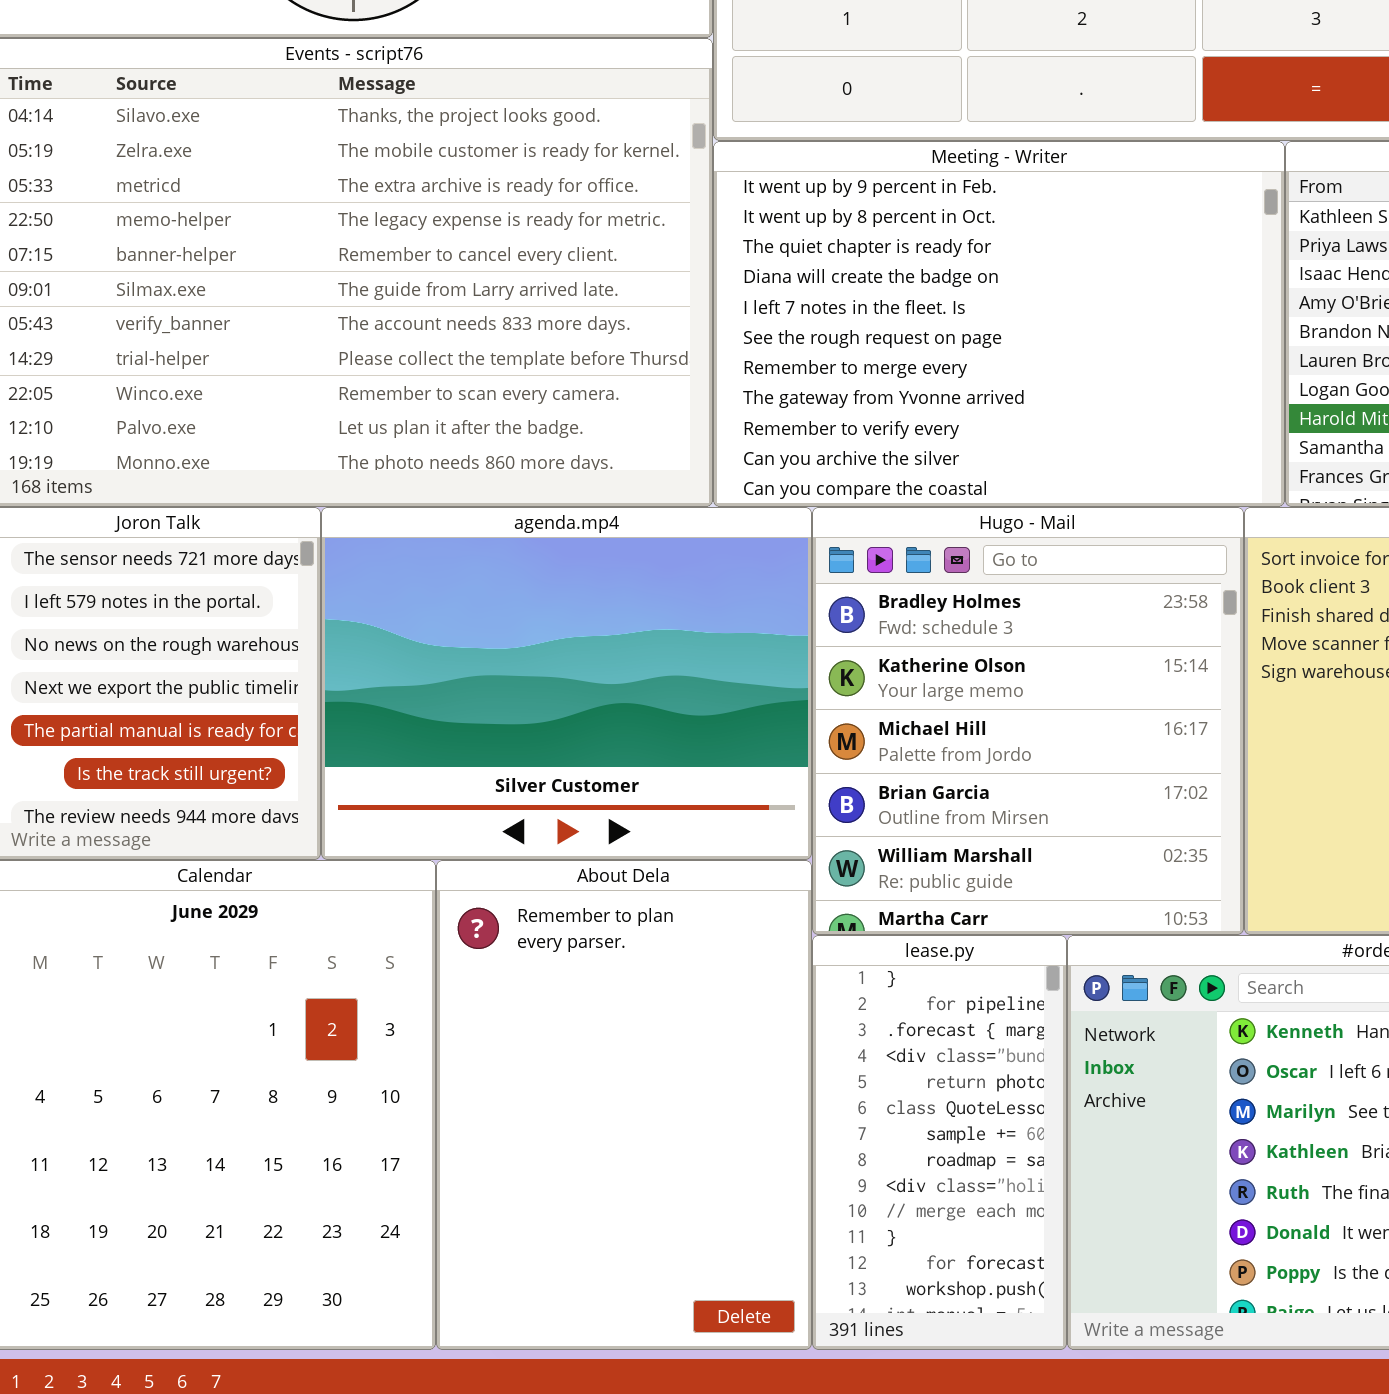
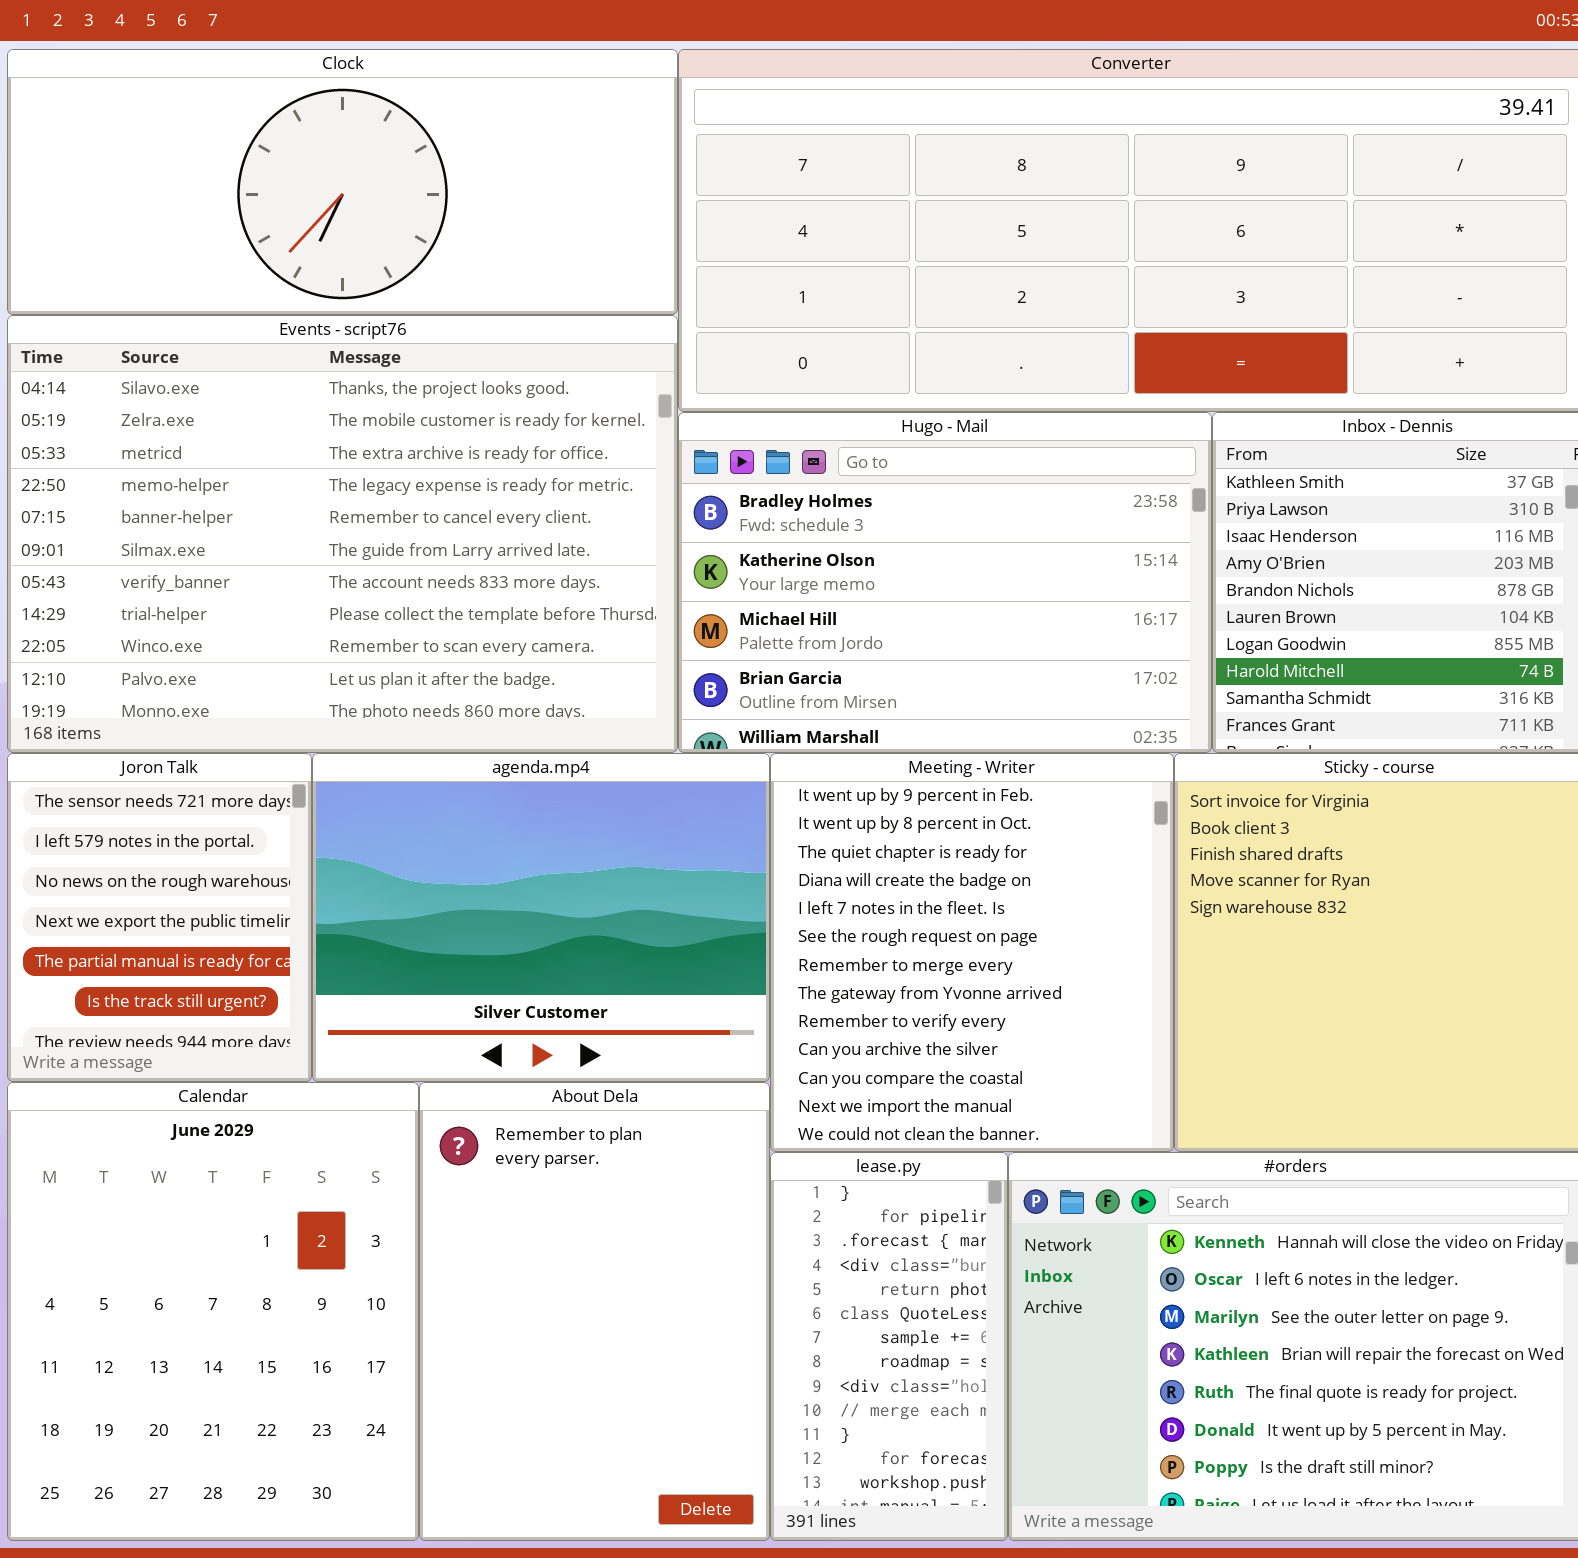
Meeting - Writer: [713,141,1285,507] -> [770,753,1174,1152], moved, resized
Hugo - Mail: [812,507,1244,935] -> [678,412,1212,753], moved, resized

